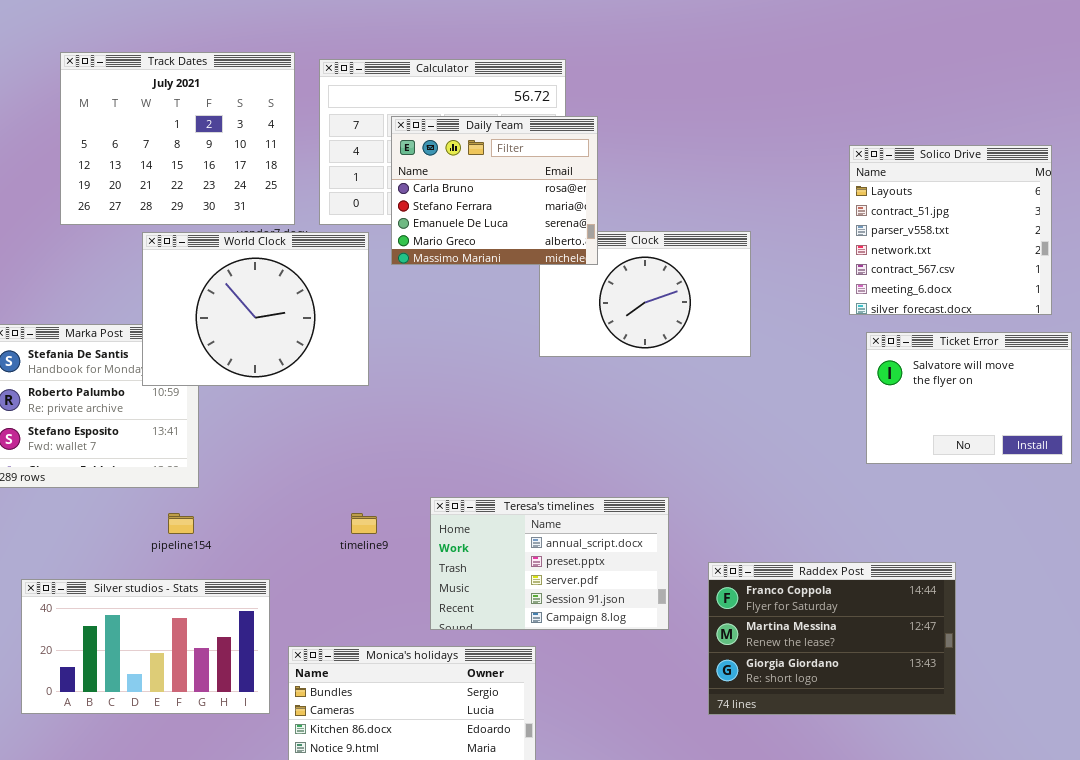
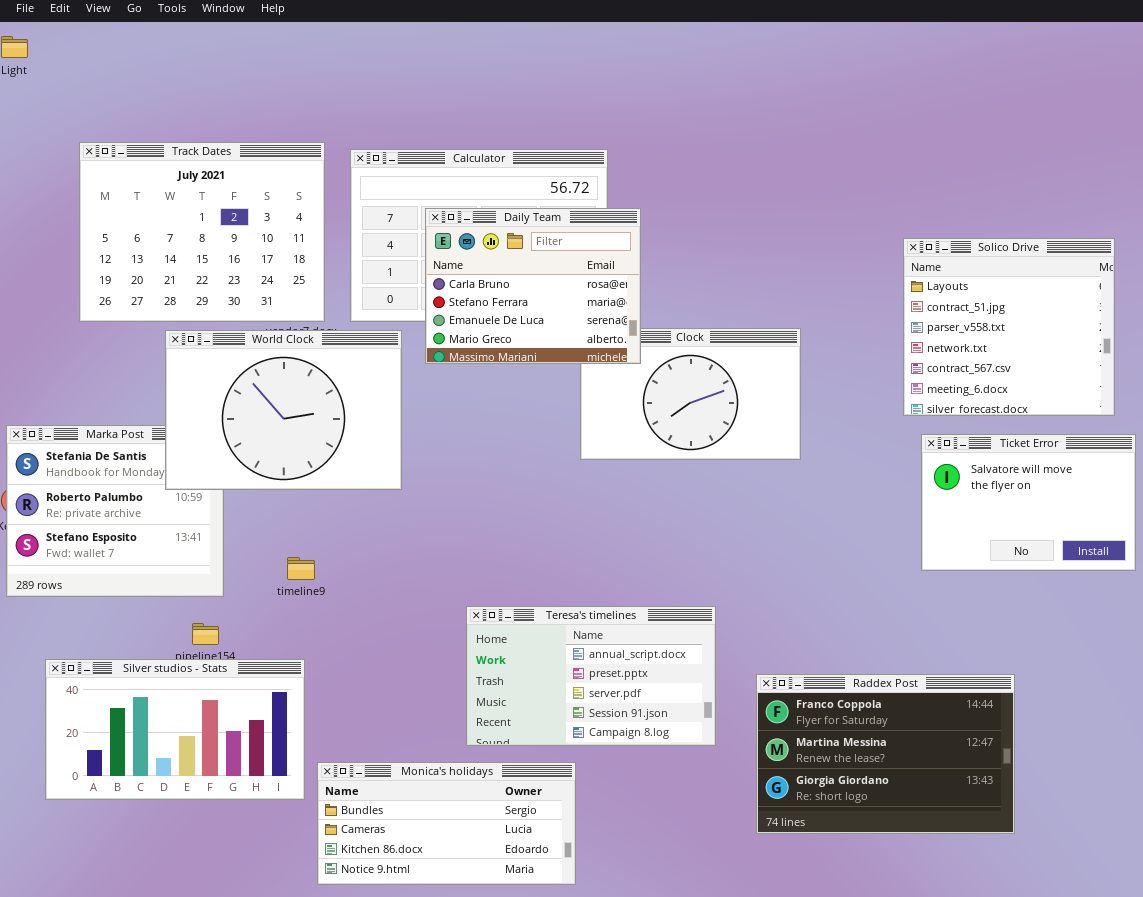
timeline9: [351,513,377,534] -> [287,557,315,580], moved
Silver studios - Stats: [21,579,270,714] -> [45,659,305,800], moved

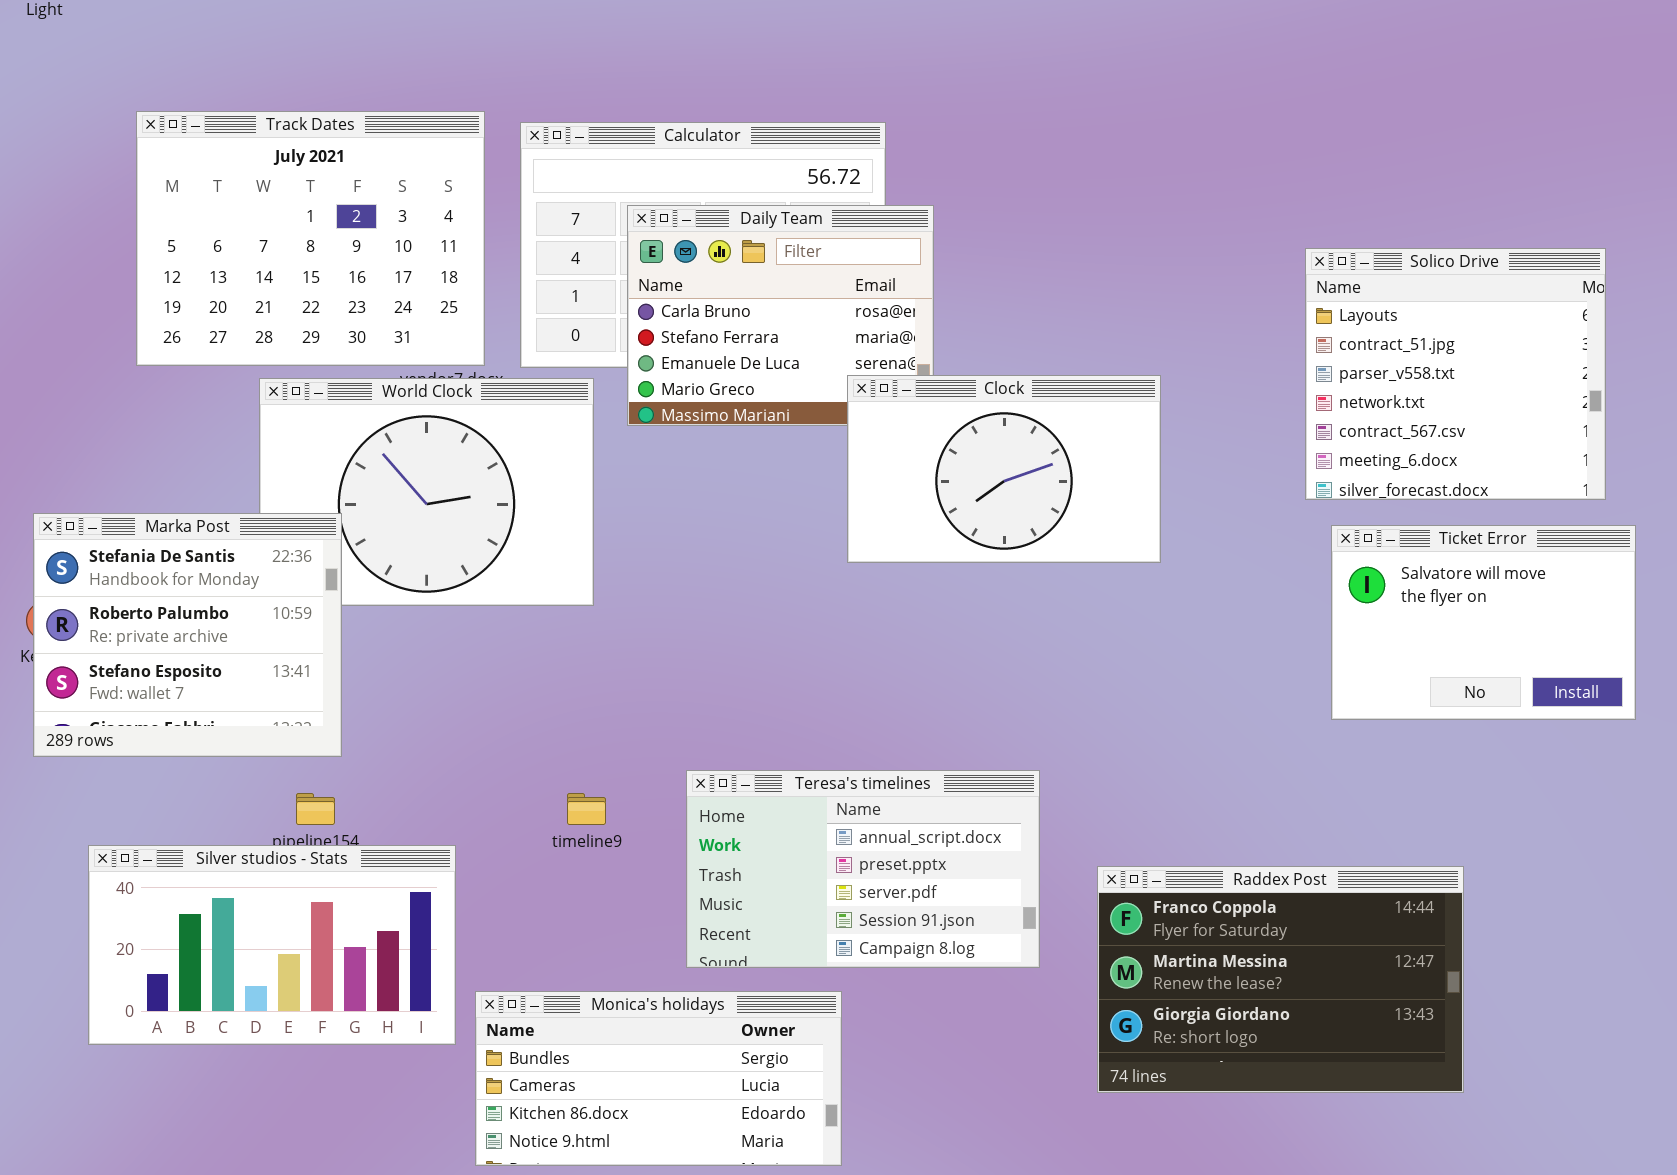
Clock: [580,328,801,460] -> [847,375,1161,563], raised
Marka Post: [6,425,224,597] -> [33,513,342,757], raised
timeline9: [287,557,315,580] -> [567,793,606,825], moved

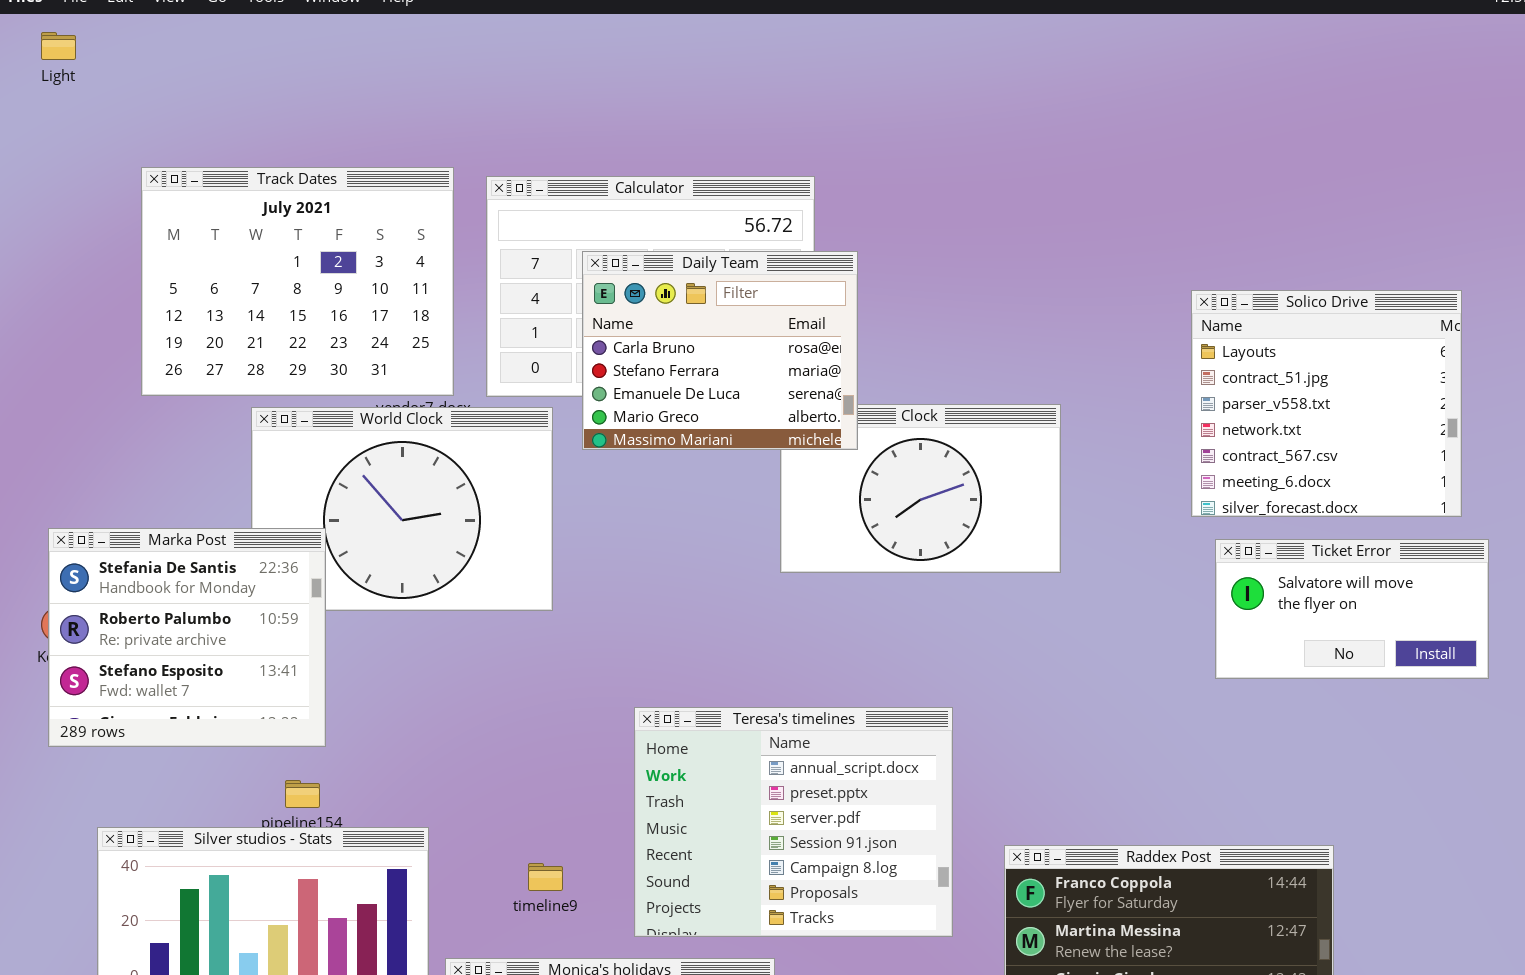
Daily Team: [627,205,934,426] -> [582,251,858,450], raised
Ticket Error: [1331,525,1636,720] -> [1215,539,1489,679], resized
Teresa's timelines: [686,770,1040,968] -> [634,707,953,937], resized
timeline9: [567,793,606,825] -> [528,863,563,891], moved

